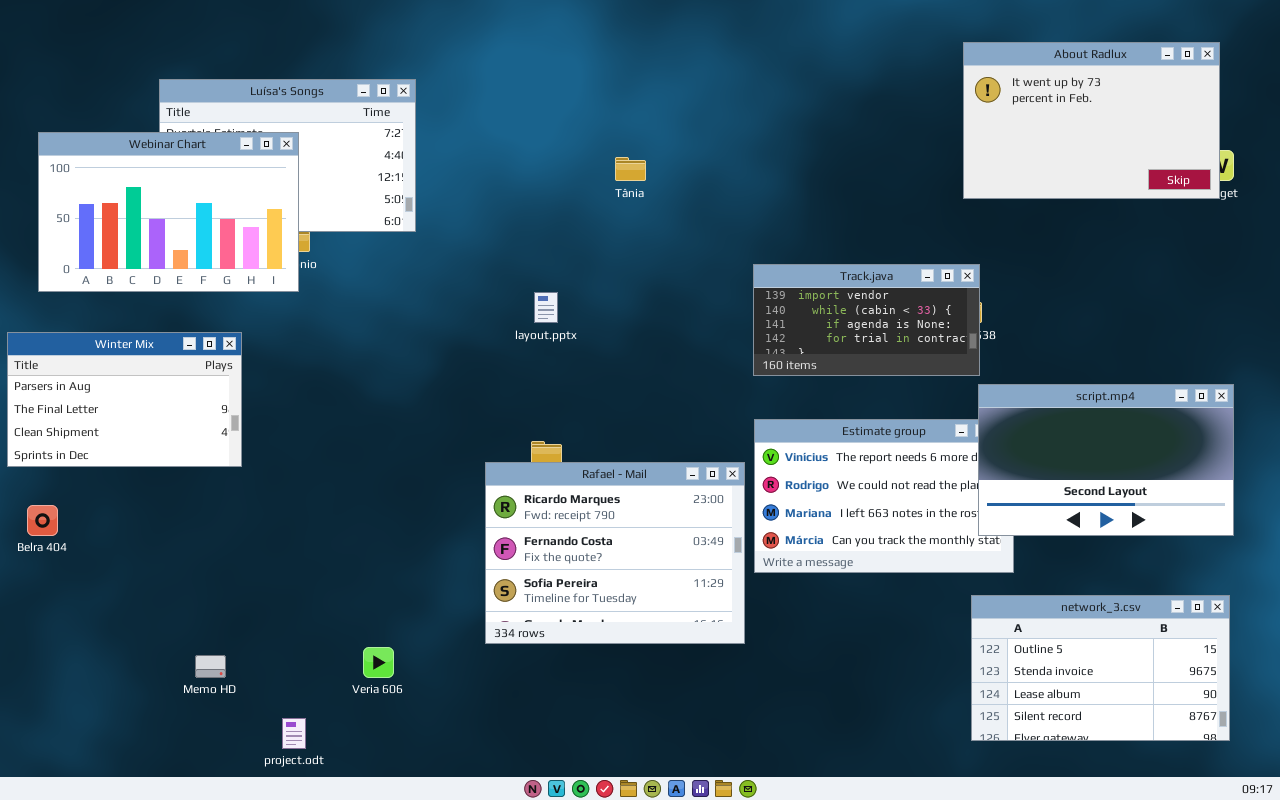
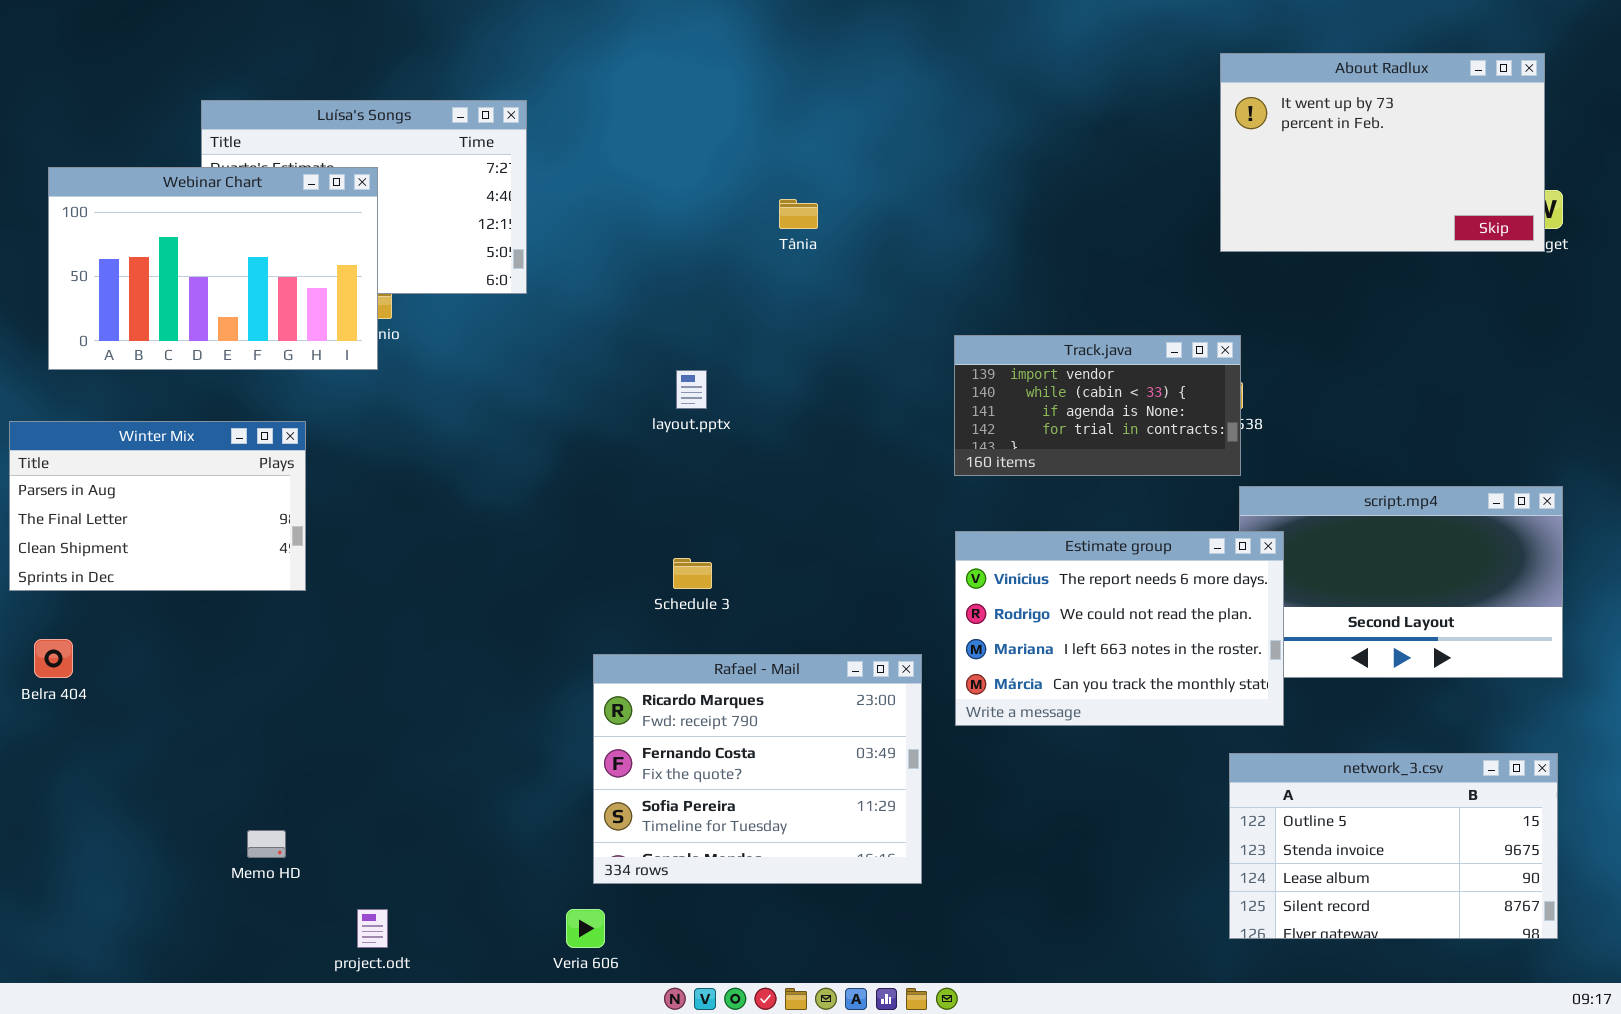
Estimate group: [754,419,1014,573] -> [955,531,1284,726], raised
Rafael - Mail: [485,462,745,644] -> [593,654,922,884], moved
Veria 606: [363,647,394,678] -> [566,909,605,948], moved

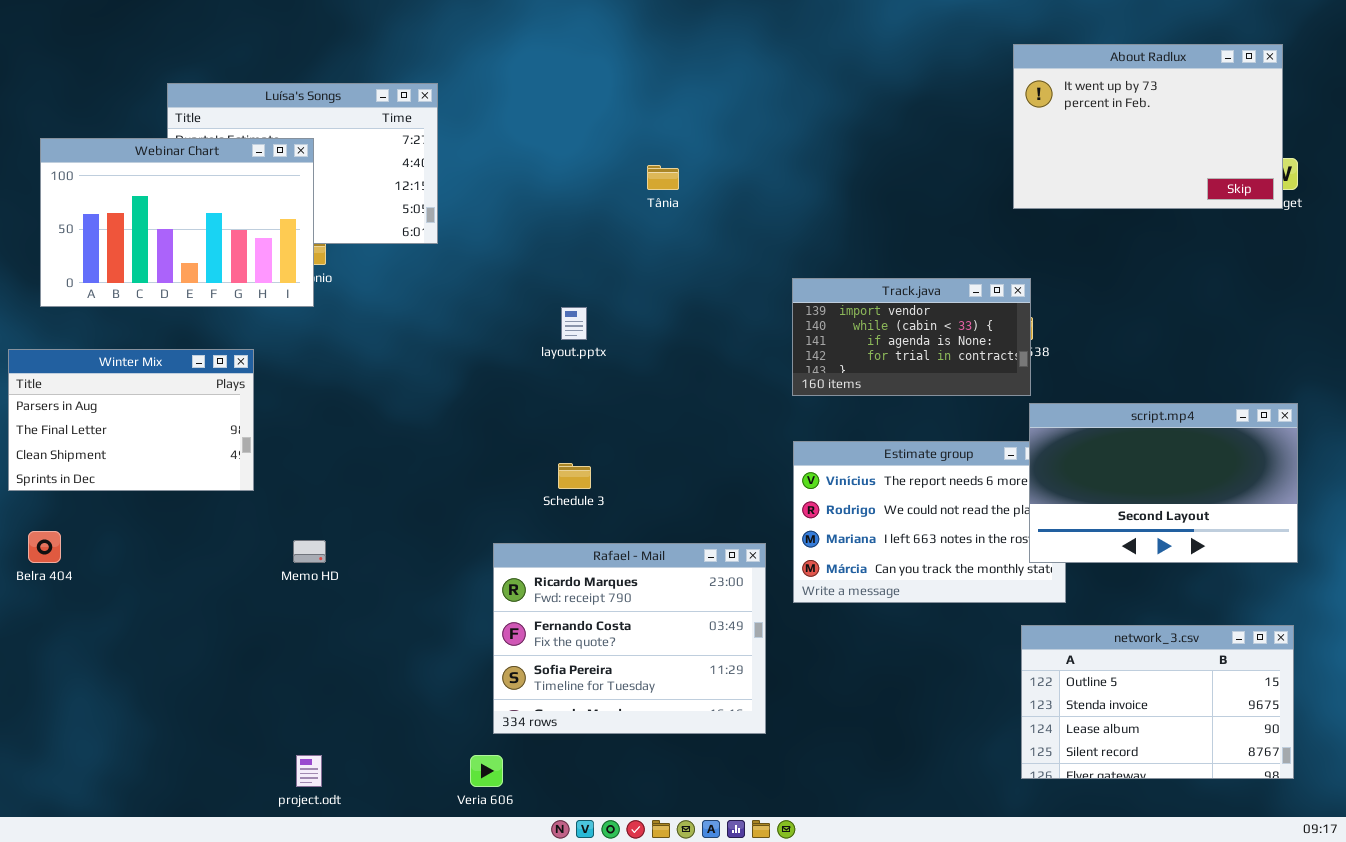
script.mp4: [1239,486,1563,678] -> [1029,403,1298,563], raised
Memo HD: [247,830,286,858] -> [293,540,326,563], moved

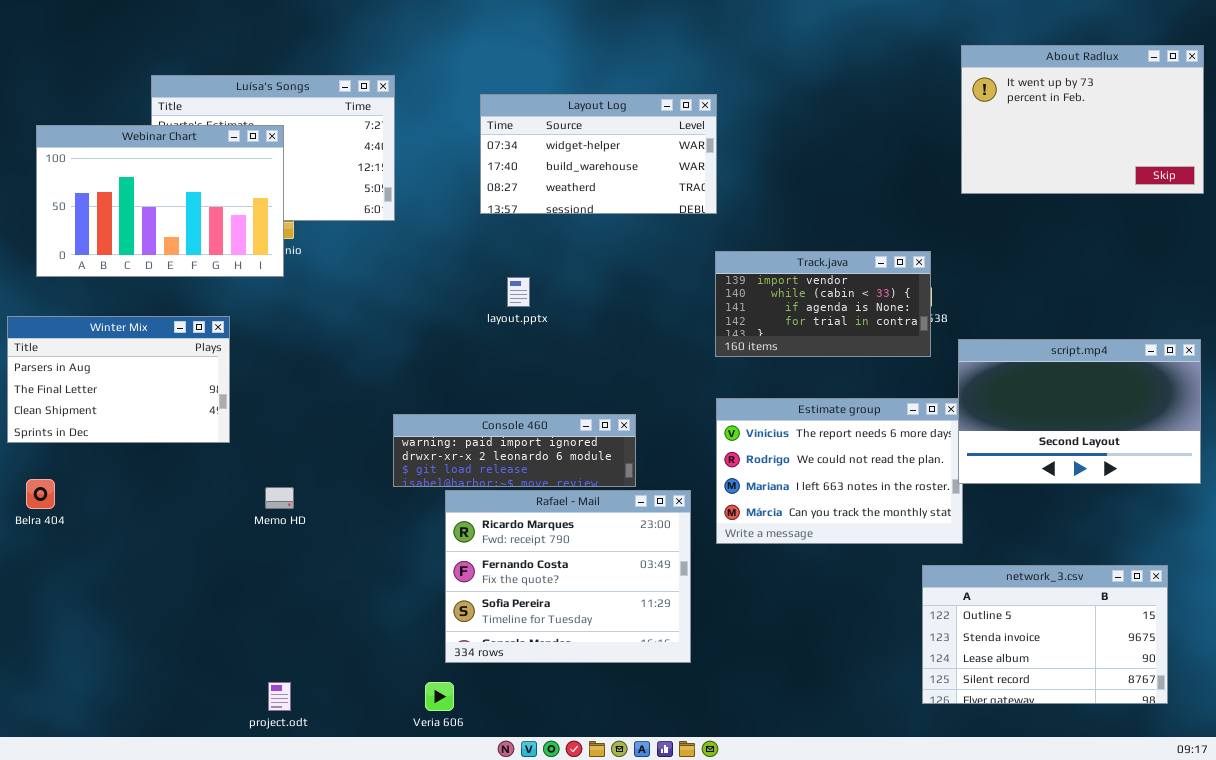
About Radlux: [1013,44,1283,209] -> [961,45,1204,194], moved
Layout Log: none -> [480,94,717,214], opened
script.mp4: [1029,403,1298,563] -> [958,339,1201,484], moved
Console 460: none -> [393,414,636,487], opened

